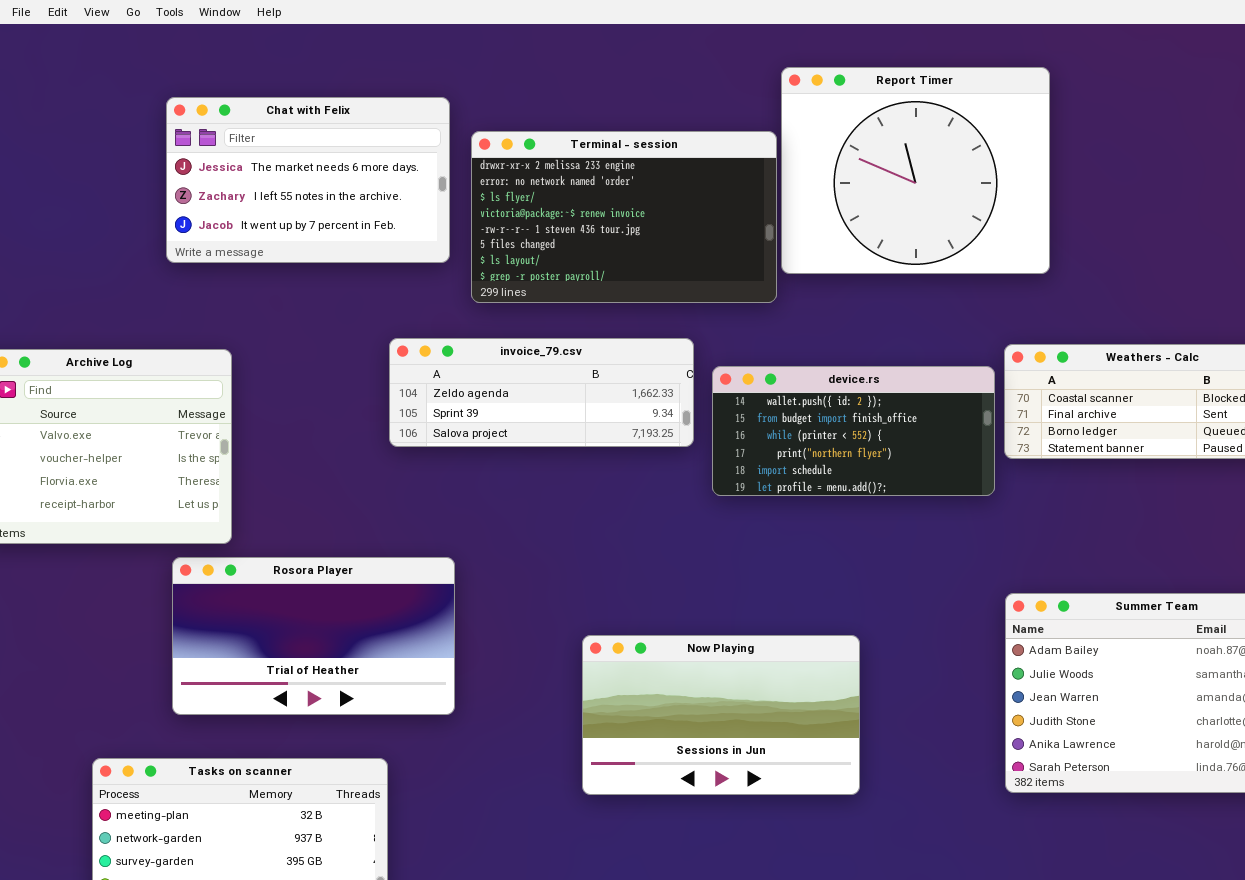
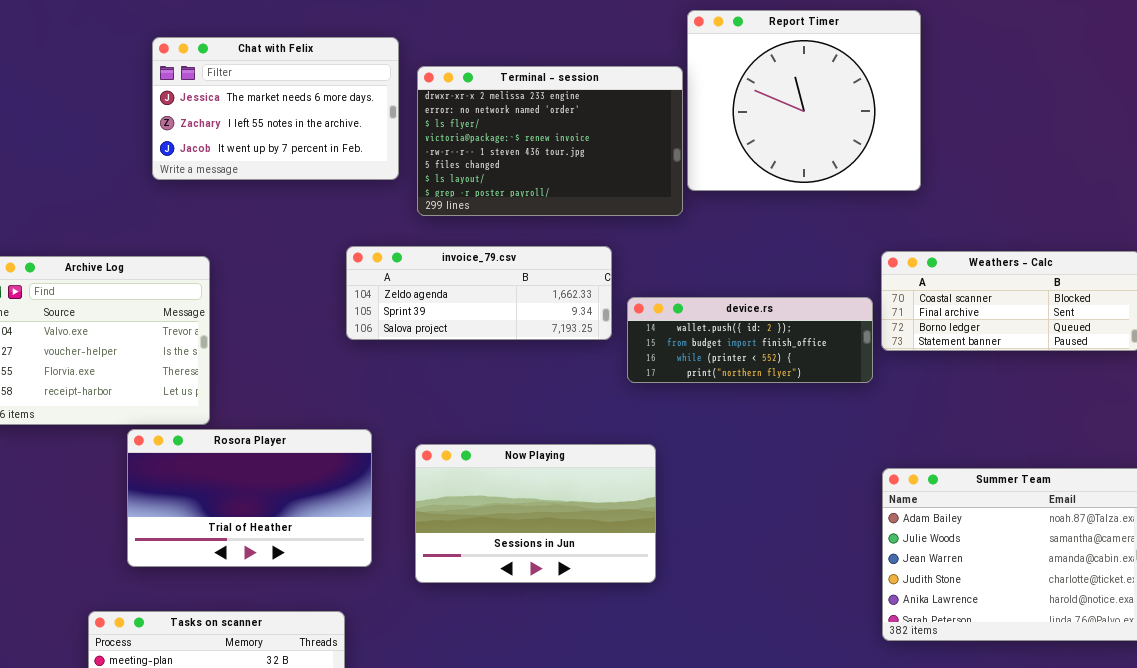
device.rs: [712,366,995,496] -> [627,297,873,383], resized
Rosora Player: [172,557,455,715] -> [127,429,372,567], moved
Now Playing: [582,635,860,795] -> [415,444,656,583], moved

